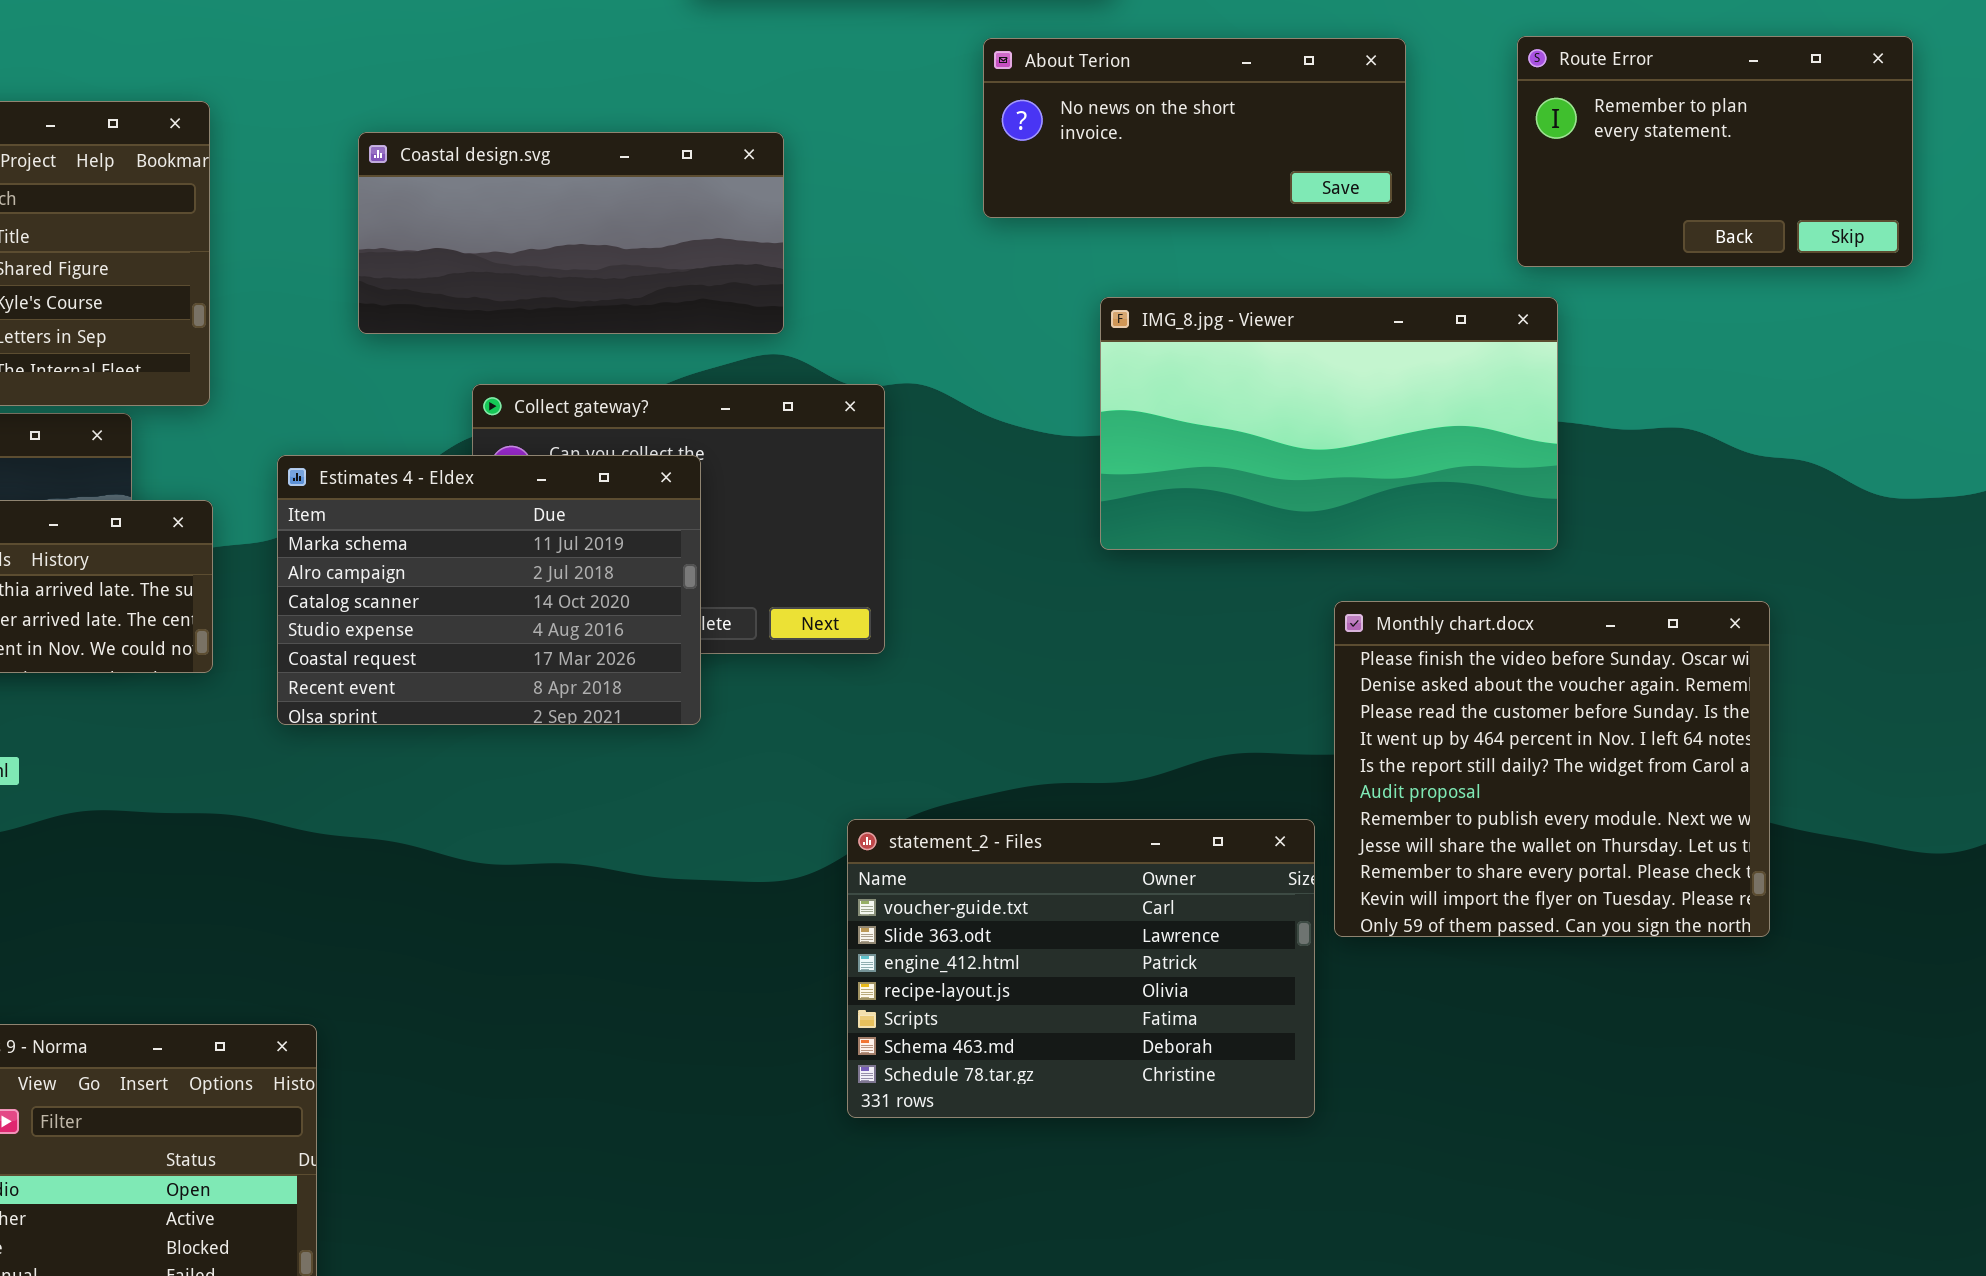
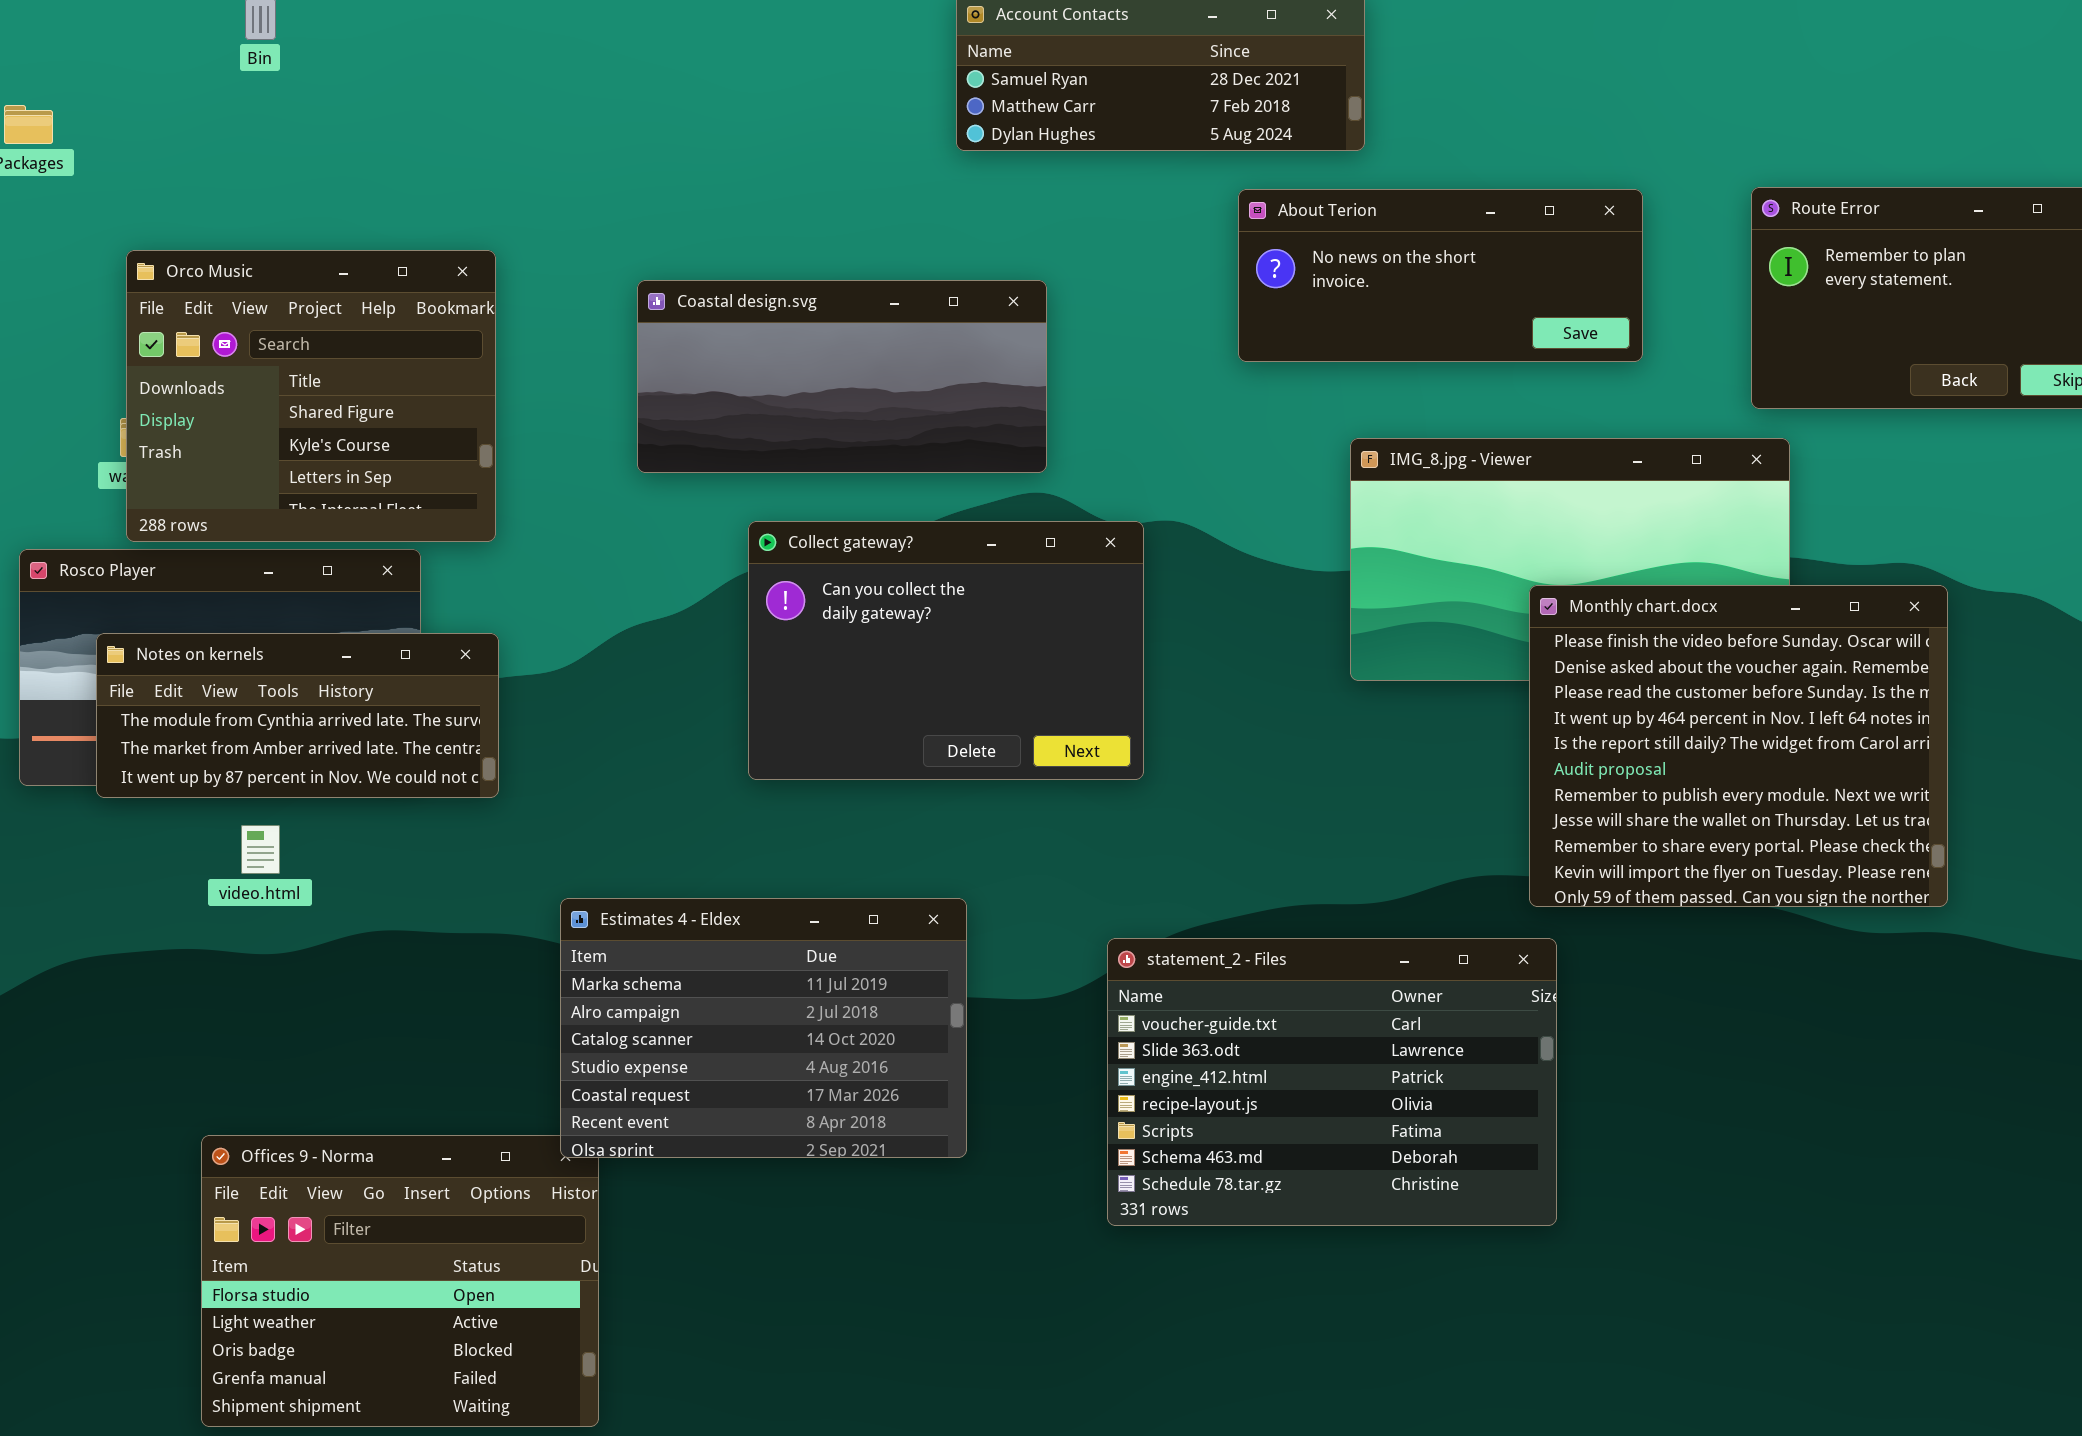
Estimates 4 - Eldex: [277,455,701,725] -> [560,898,967,1158], moved
Monthly chart.docx: [1334,601,1770,937] -> [1529,585,1948,907], moved

